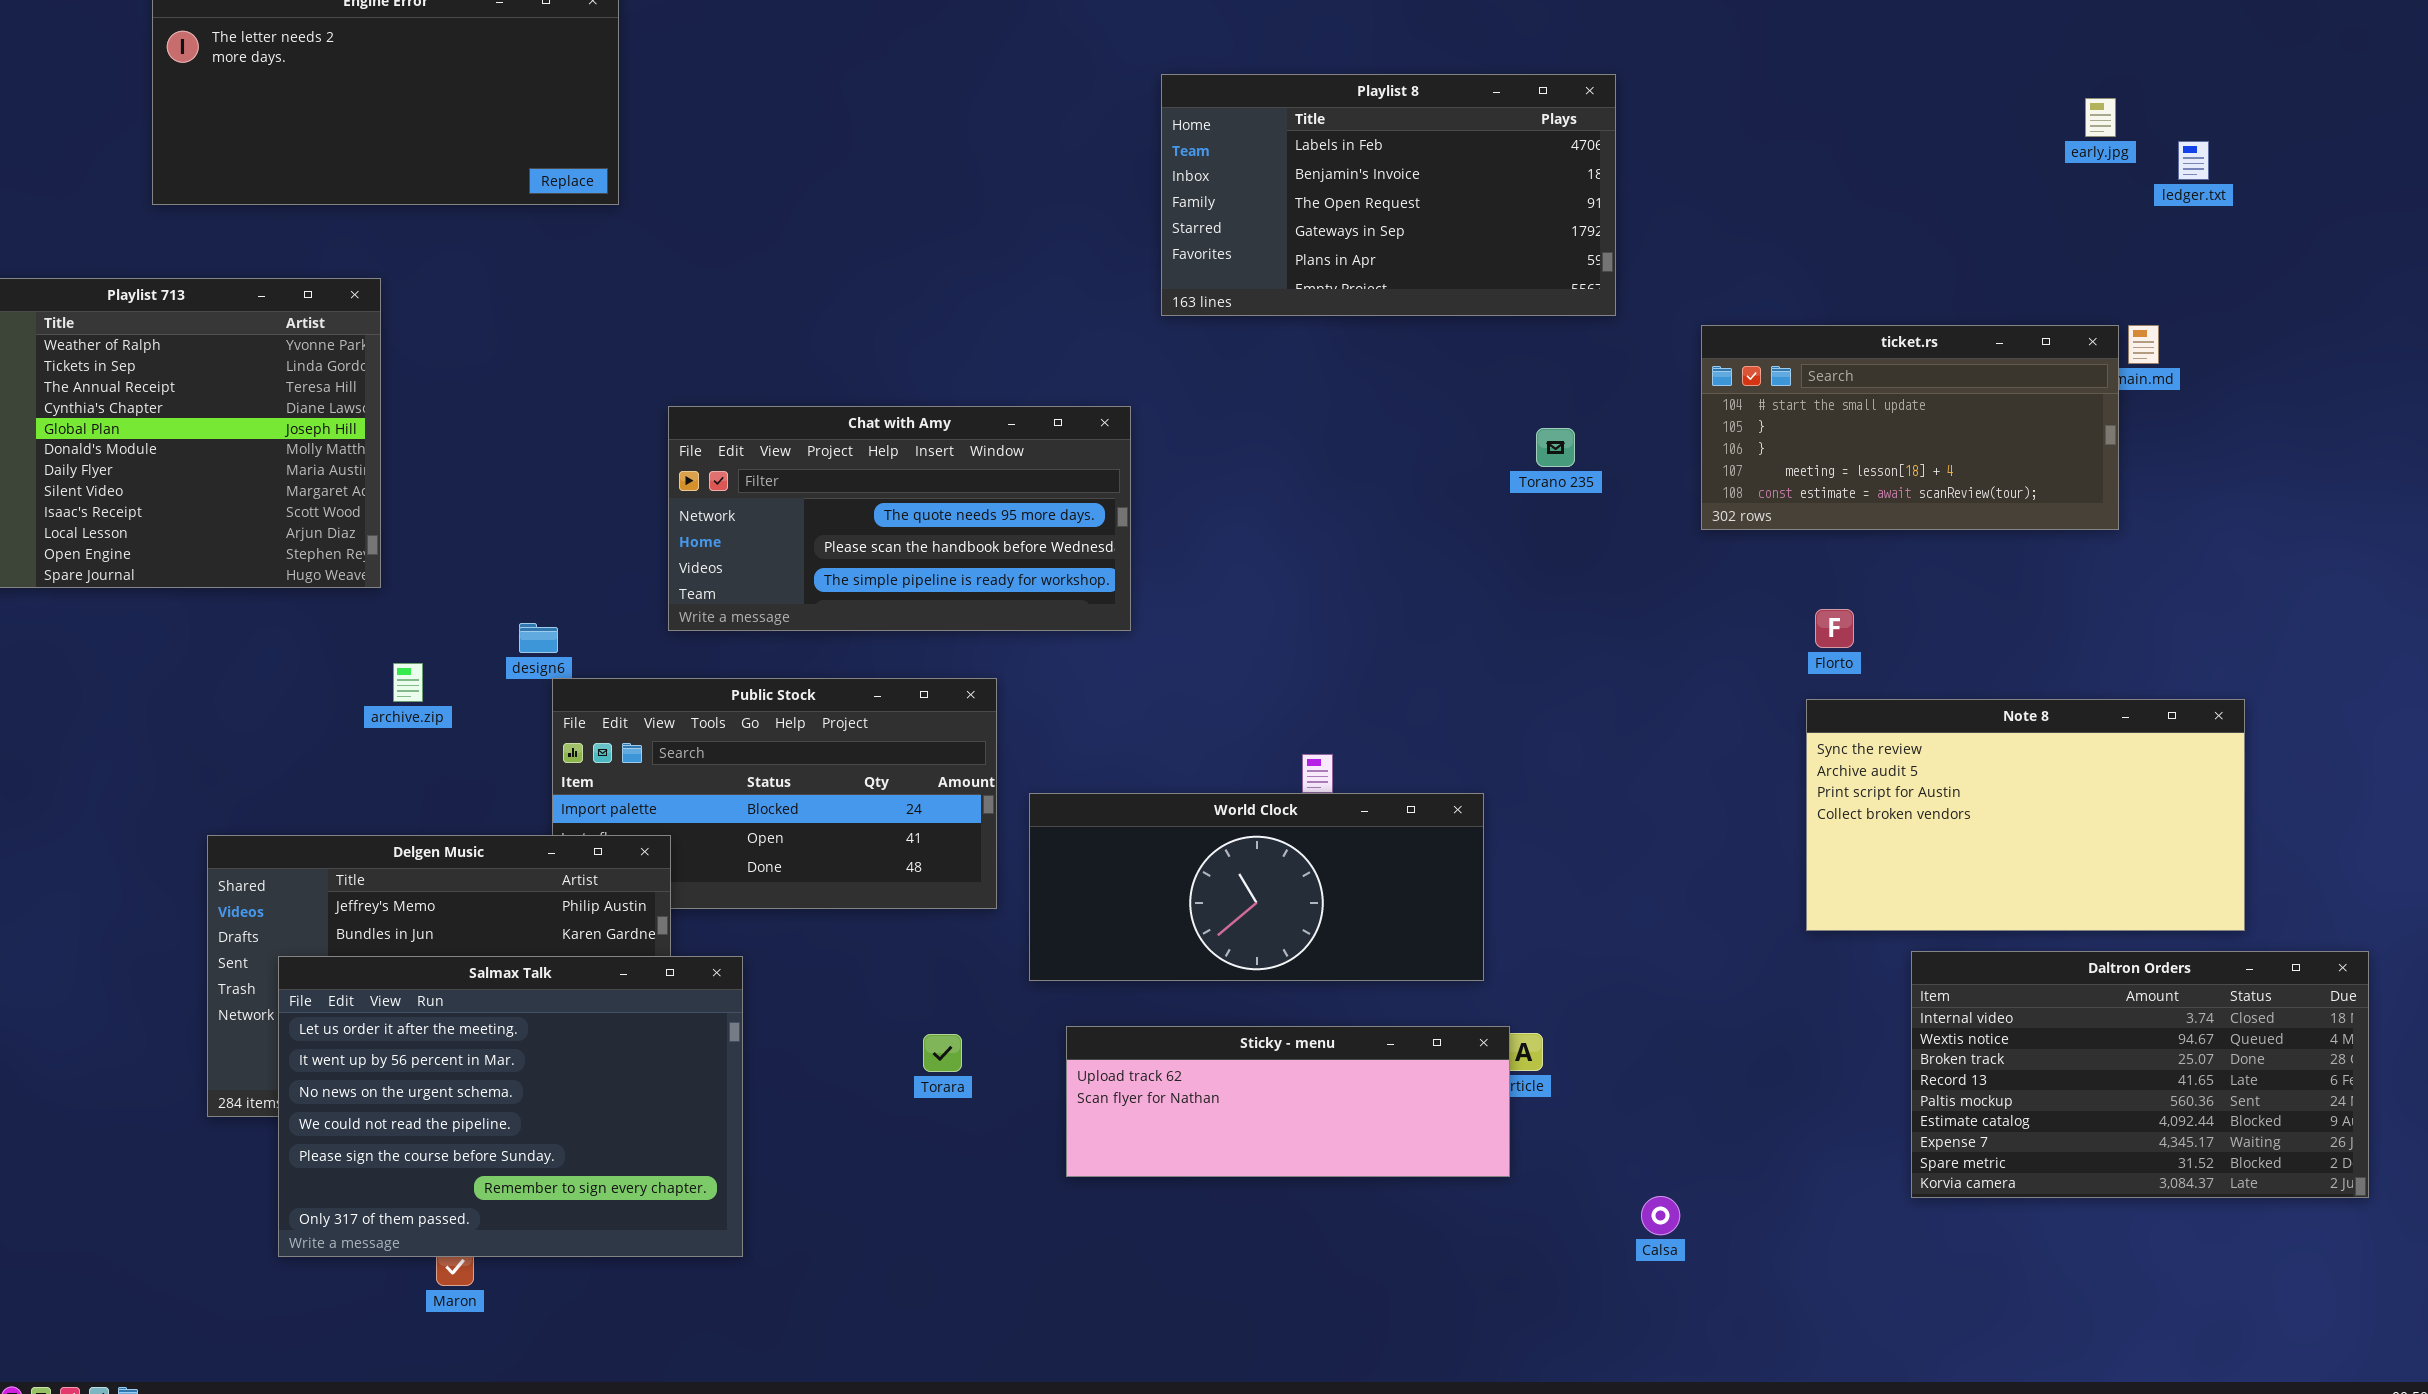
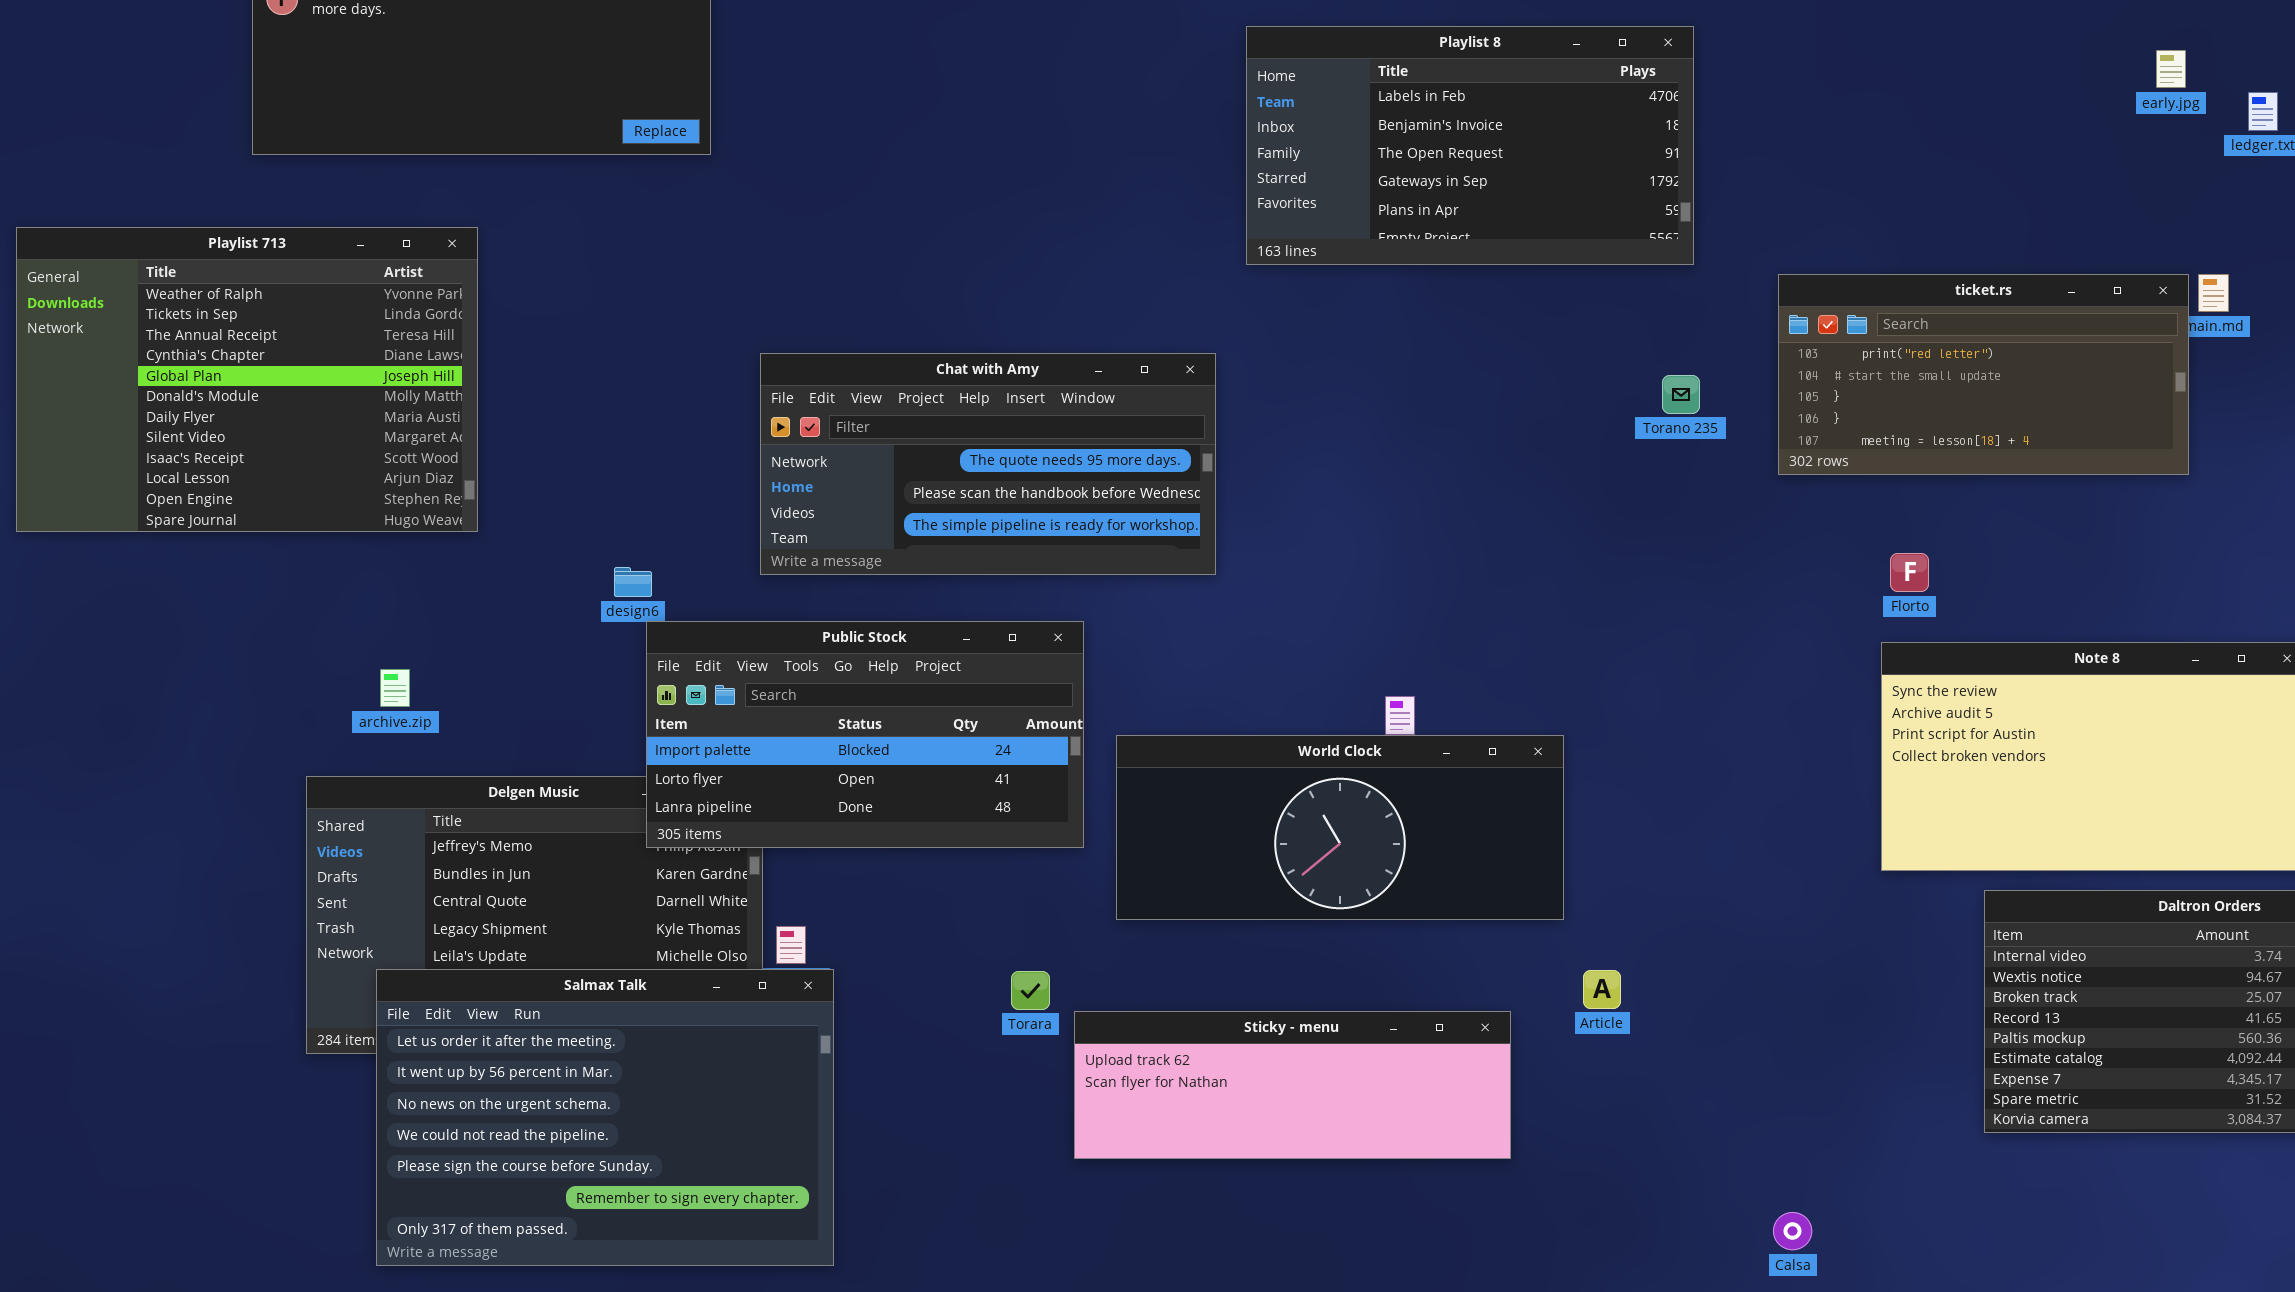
ticket.rs: [1701,325,2119,530] -> [1778,274,2189,475], scrolled up 1 row
Torano 235: [1536,428,1575,467] -> [1662,375,1700,414], moved
archive.zip: [393,663,423,702] -> [380,669,410,707], moved
Public Stock: [552,678,997,909] -> [646,621,1084,848], raised
Salmax Talk: [278,956,743,1257] -> [376,969,834,1266], moved
Sticky - menu: [1066,1026,1510,1177] -> [1074,1011,1511,1159], moved
Calsa: [1641,1196,1680,1235] -> [1773,1212,1812,1250], moved

